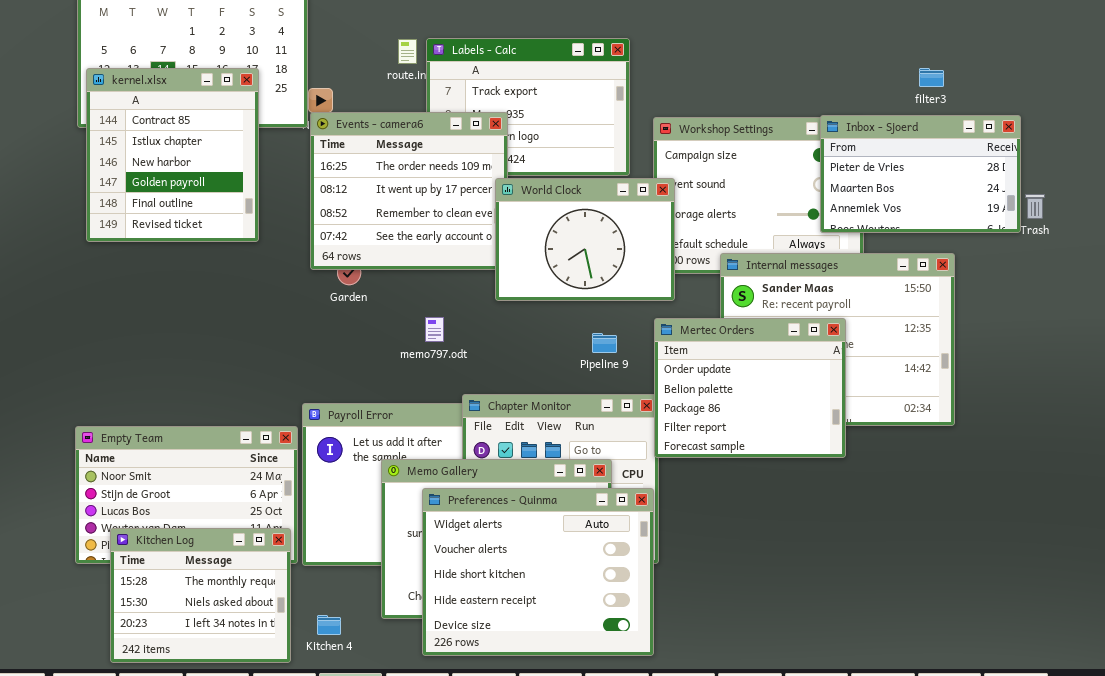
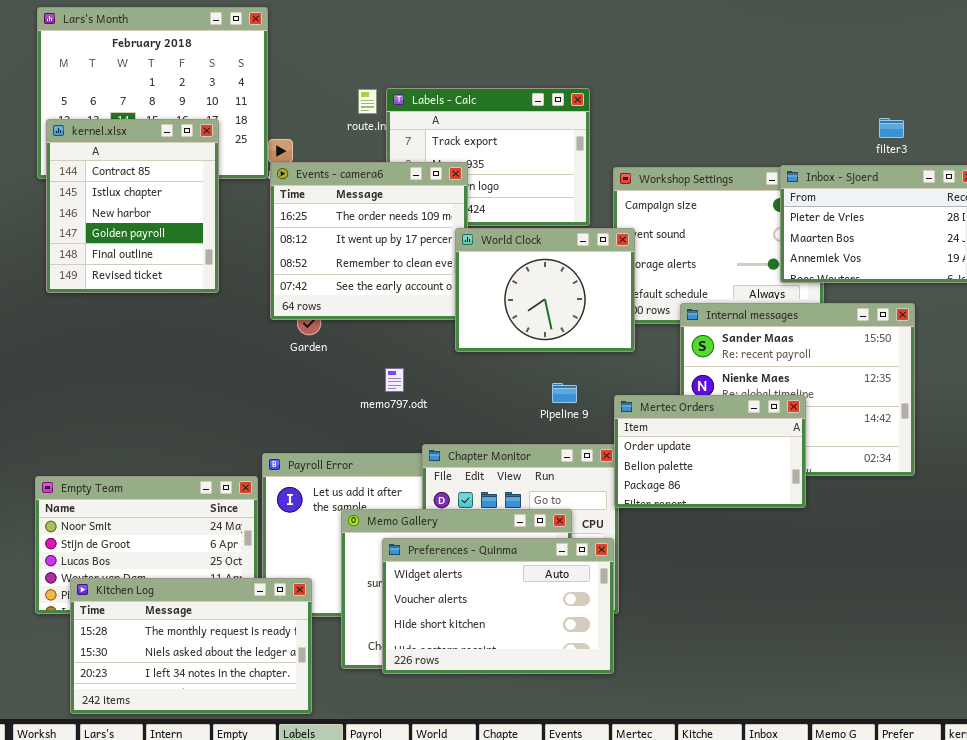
Mertec Orders: [654,318,846,458] -> [614,395,806,508], resized
Preferences - Quinma: [422,488,654,656] -> [382,538,614,674], resized
Kitchen Log: [110,528,291,663] -> [70,578,312,714], resized

